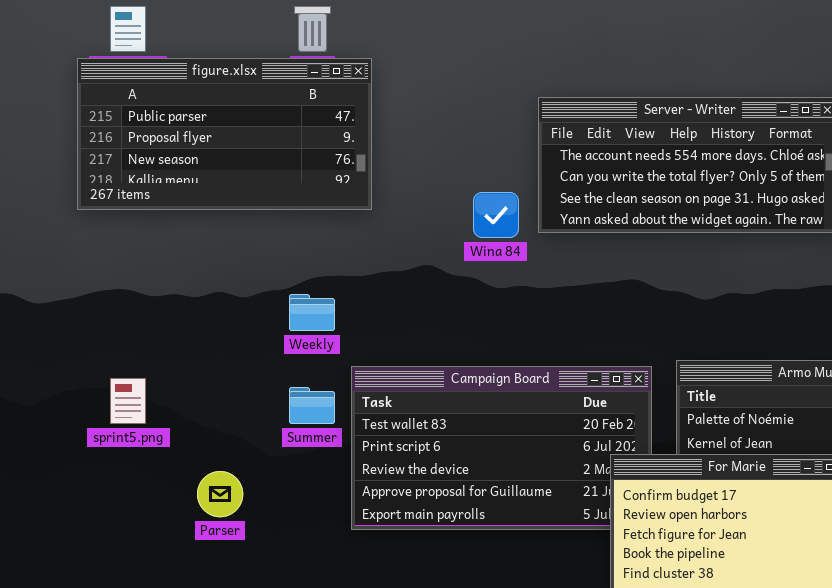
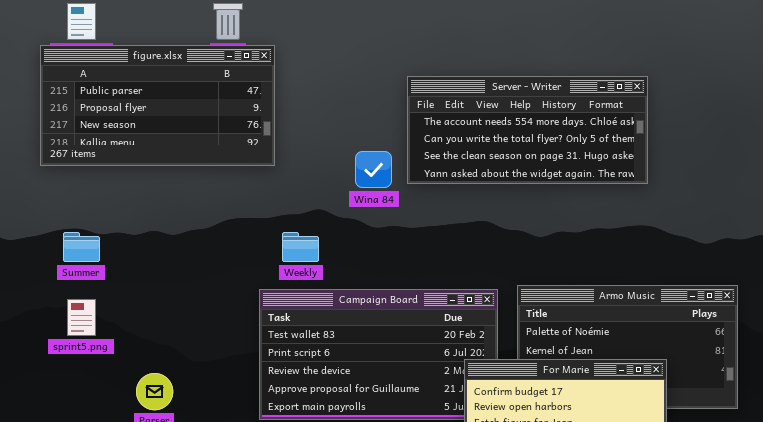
Weekly: [289,294,335,331] -> [282,232,319,262], moved
Summer: [289,387,335,424] -> [63,232,100,262], moved

